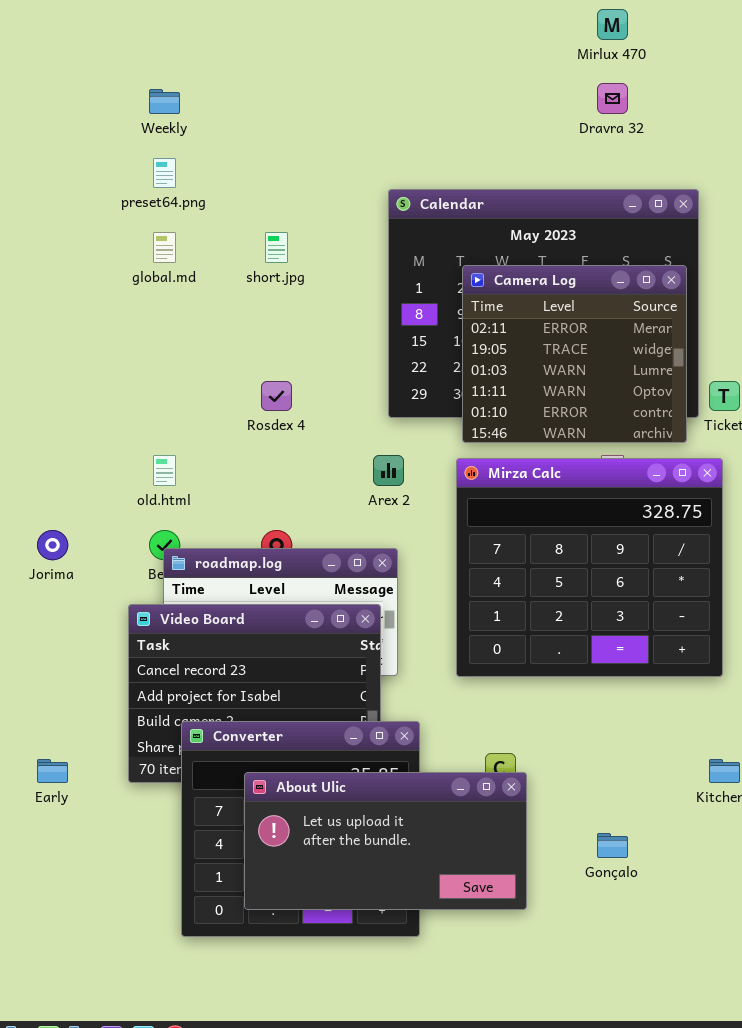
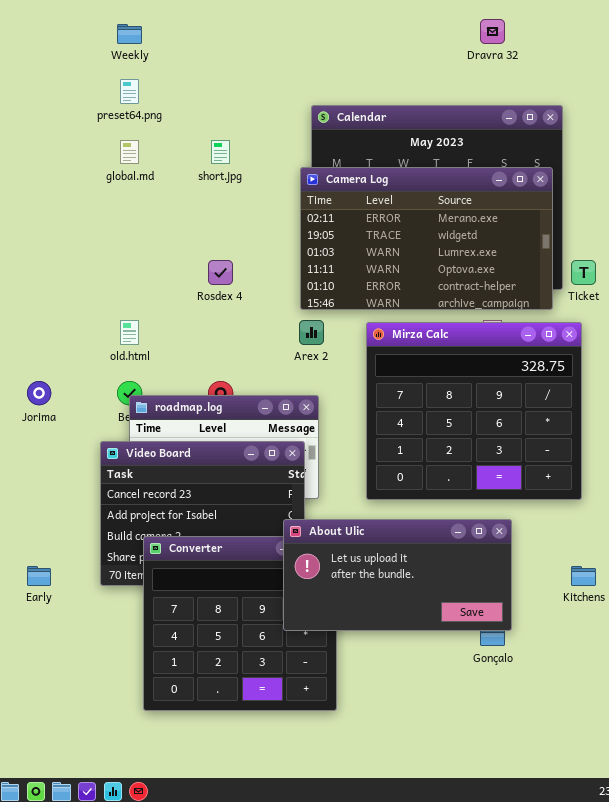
Camera Log: [462,265,687,443] -> [300,167,553,310], resized
About Ulic: [244,772,527,910] -> [283,519,512,631], moved

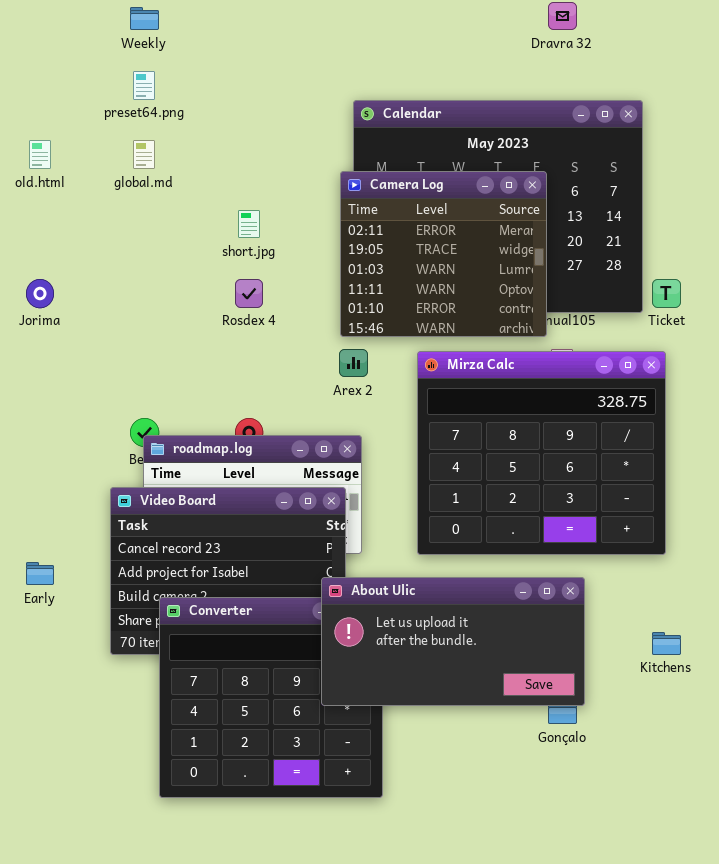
short.jpg: [211,140,230,164] -> [238,210,260,238], moved
Camera Log: [300,167,553,310] -> [340,171,547,337], resized
old.html: [120,320,139,345] -> [29,140,51,169], moved
Jorima: [27,381,51,405] -> [26,279,54,308], moved
Early: [27,566,51,586] -> [26,562,54,585], moved

